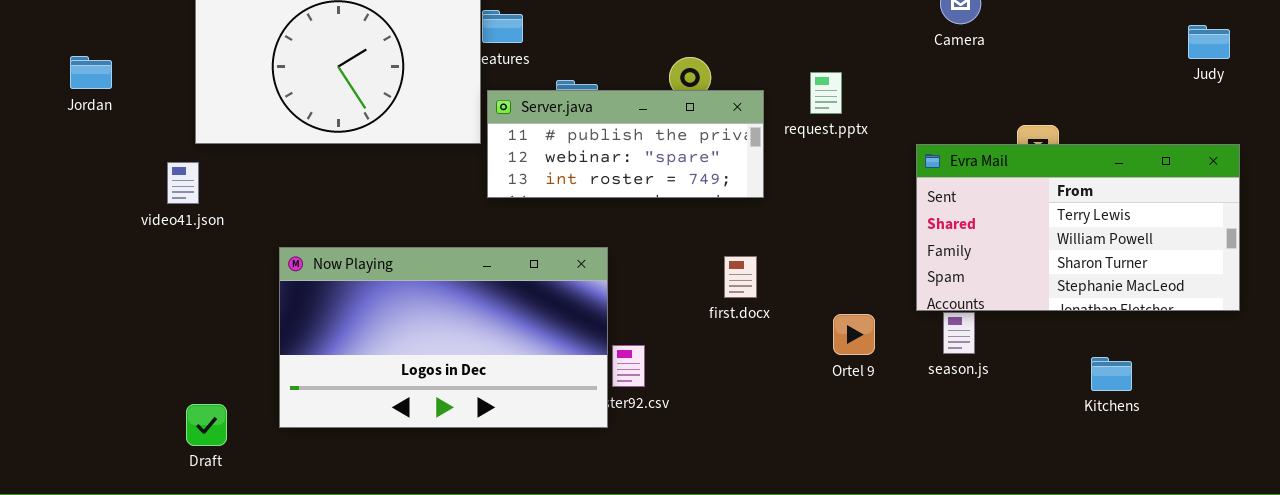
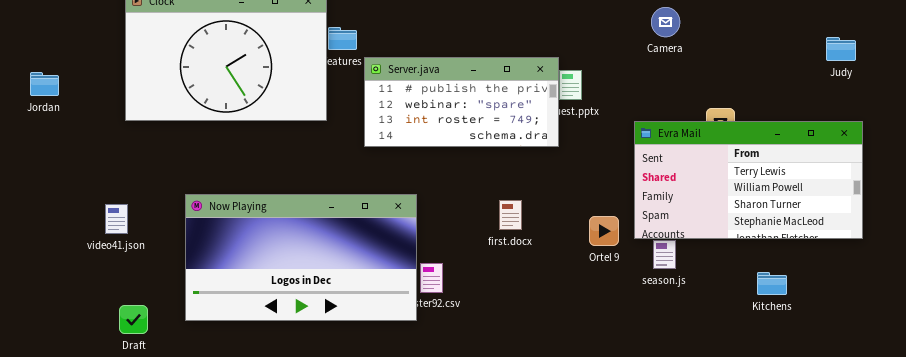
Jordan: [70,56,112,89] -> [30,72,59,96], moved
Server.java: [487,90,764,198] -> [364,57,559,147], moved, resized
video41.json: [167,162,199,204] -> [105,204,128,234], moved
Ortel 9: [833,314,875,355] -> [589,216,619,246], moved

